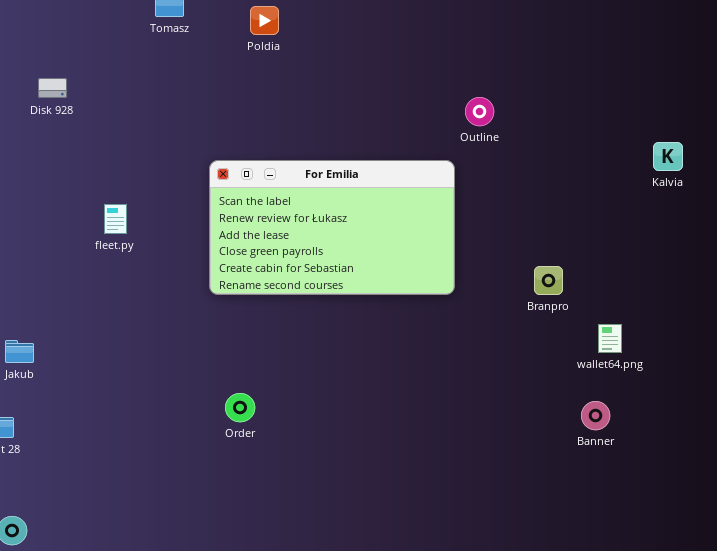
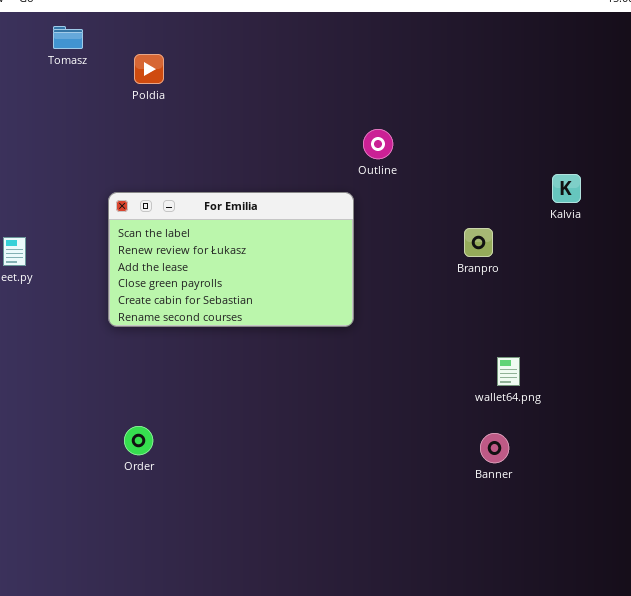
Poldia: [250,6,279,35] -> [134,54,164,84], moved
Branpro: [534,266,563,295] -> [464,228,493,257], moved

